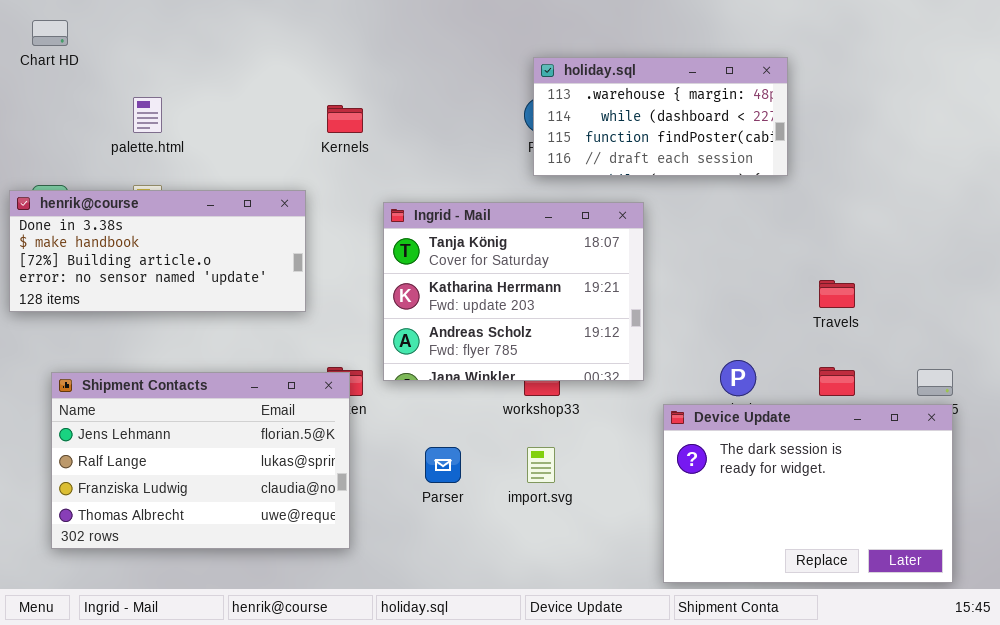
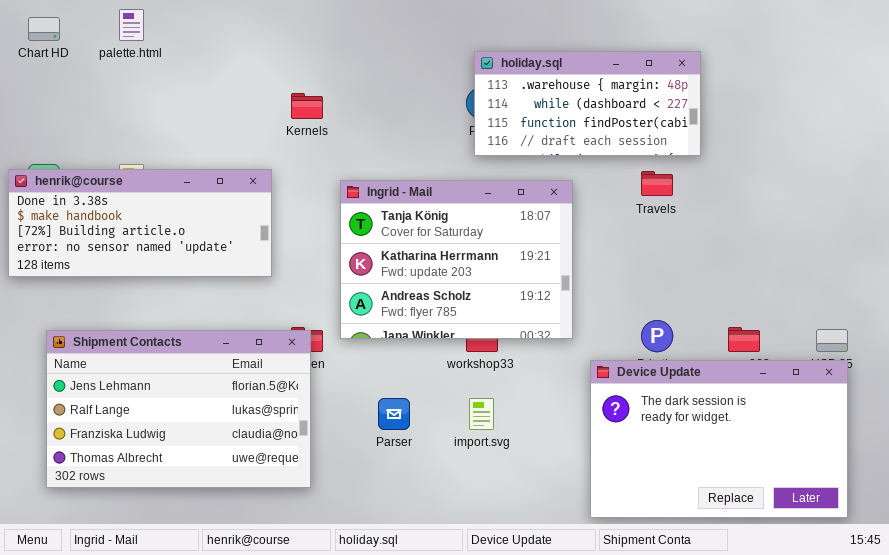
palette.html: [133,97,162,133] -> [119,9,144,41], moved
Travels: [819,280,855,308] -> [641,171,673,196], moved

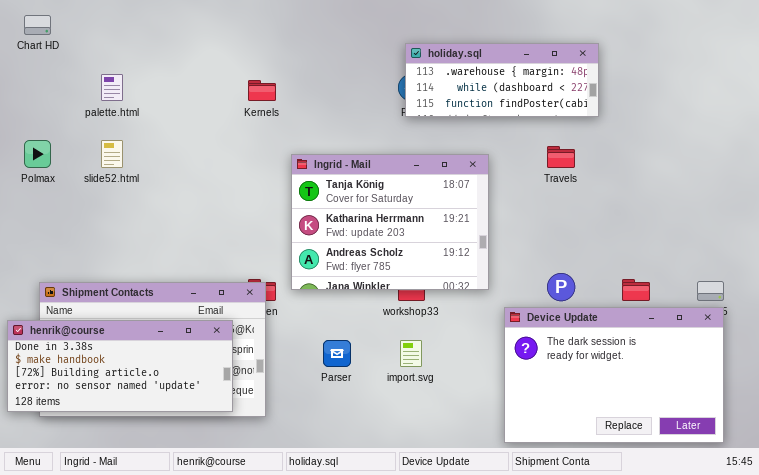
palette.html: [119,9,144,41] -> [101,74,123,101], moved
holiday.sql: [474,51,701,156] -> [405,43,599,117], resized
henrik@course: [8,169,272,277] -> [7,320,233,412], moved

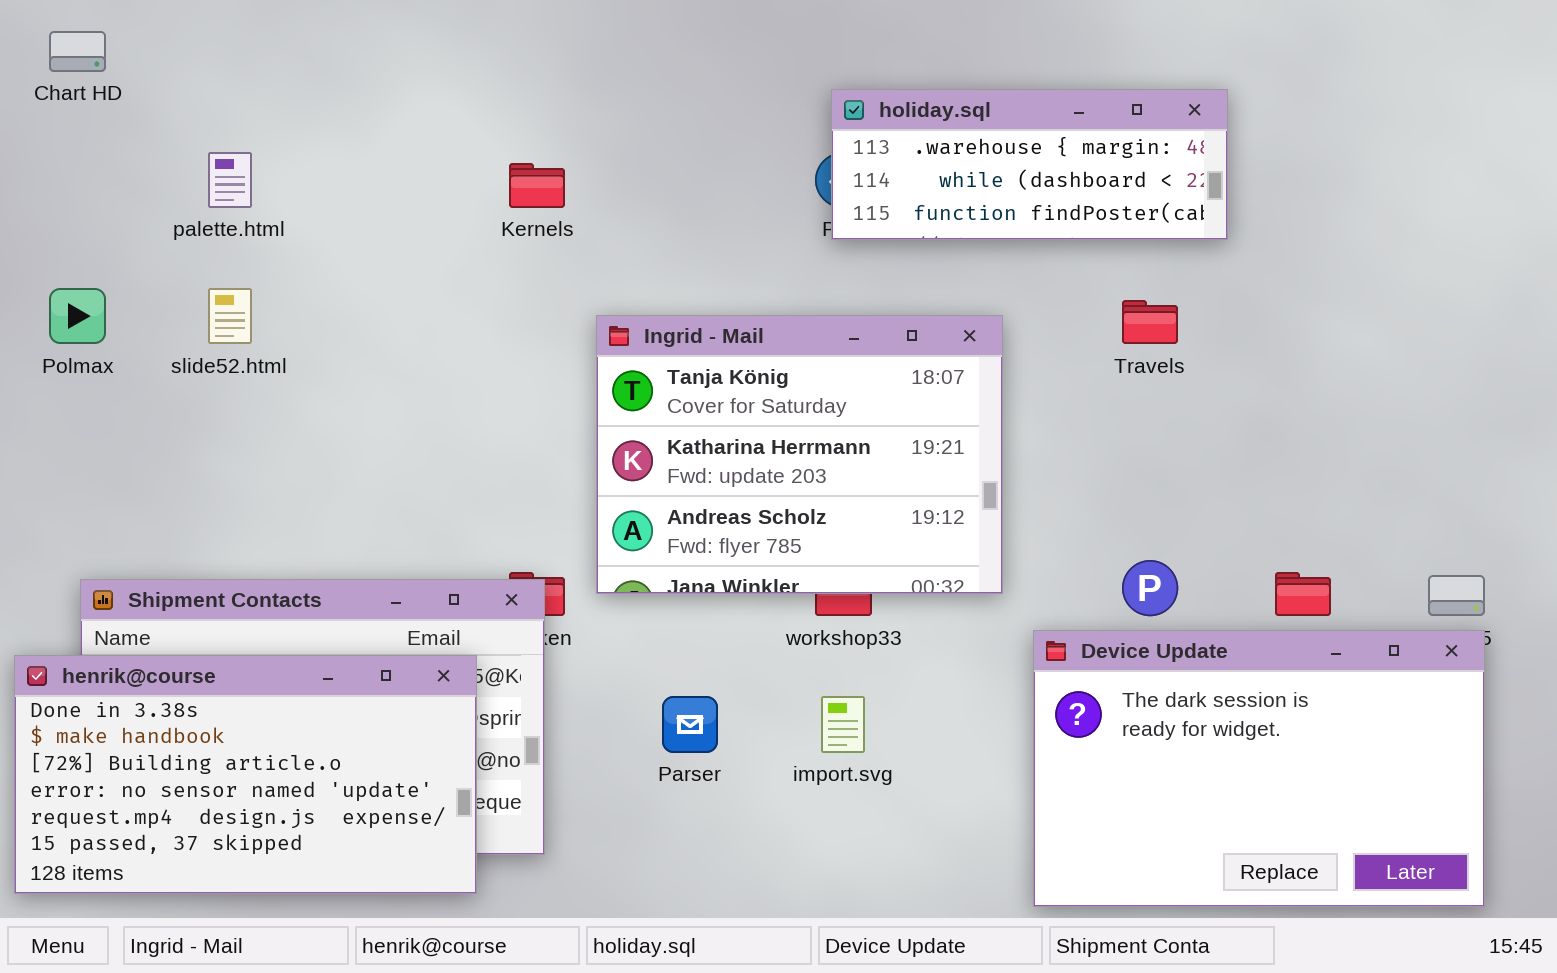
henrik@course: [7,320,233,412] -> [14,655,477,894], resized

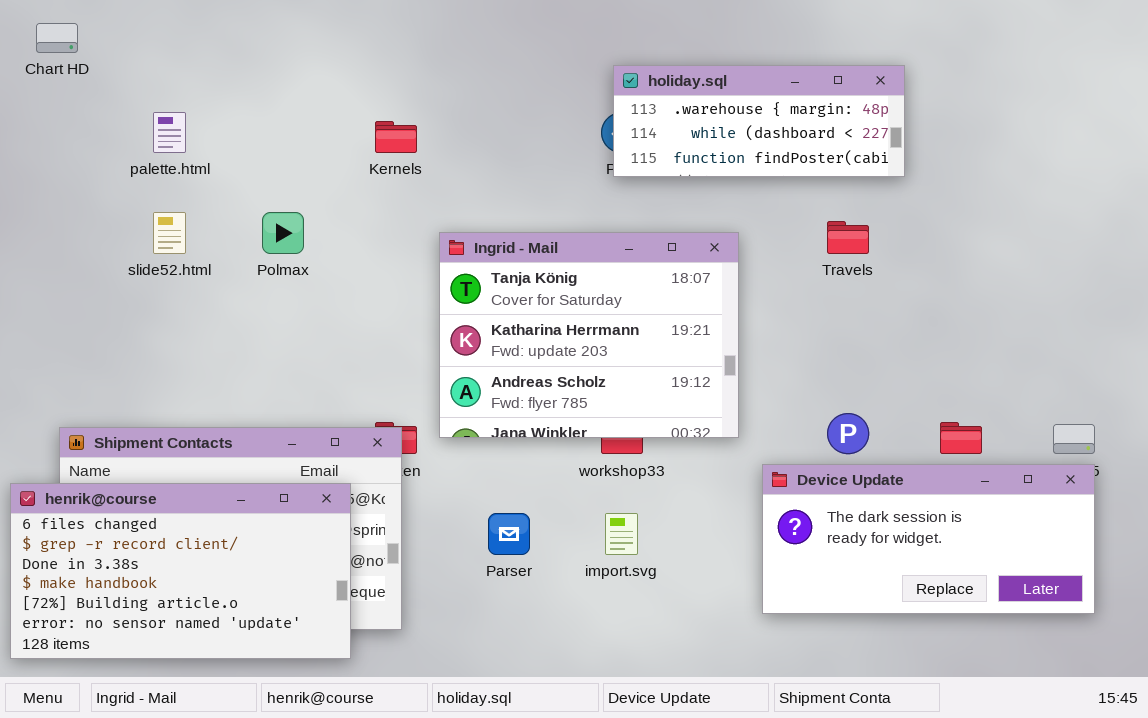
Polmax: [49,288,106,344] -> [262,212,304,254], moved
Device Update: [1033,630,1485,907] -> [762,464,1095,614], resized
henrik@course: [14,655,477,894] -> [10,483,351,659], scrolled up 2 rows

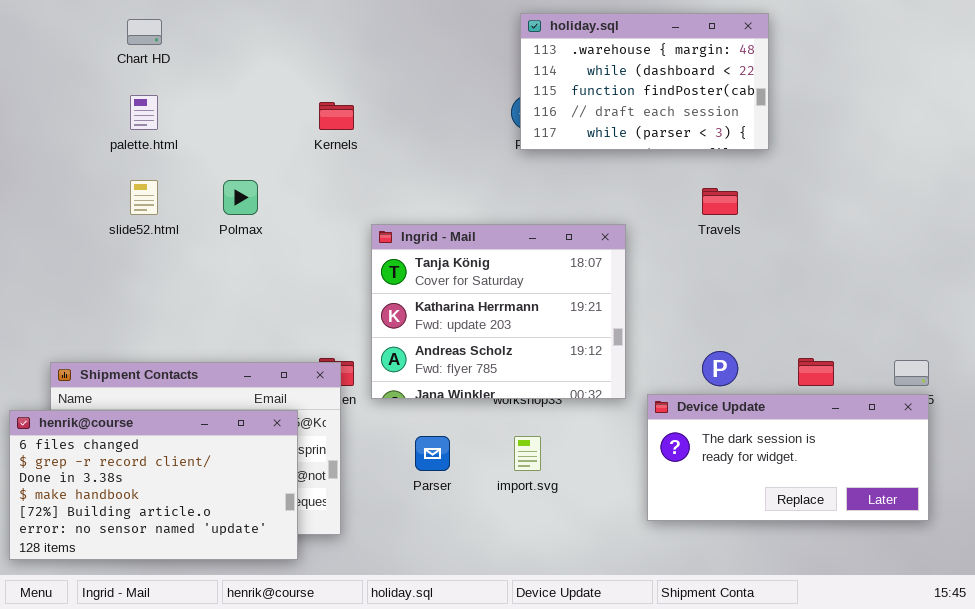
Chart HD: [36,23,78,53] -> [127,19,162,45], moved
holiday.sql: [613,65,905,177] -> [520,13,769,150], resized
Ingrid - Mail: [439,232,739,438] -> [371,224,626,399], moved

